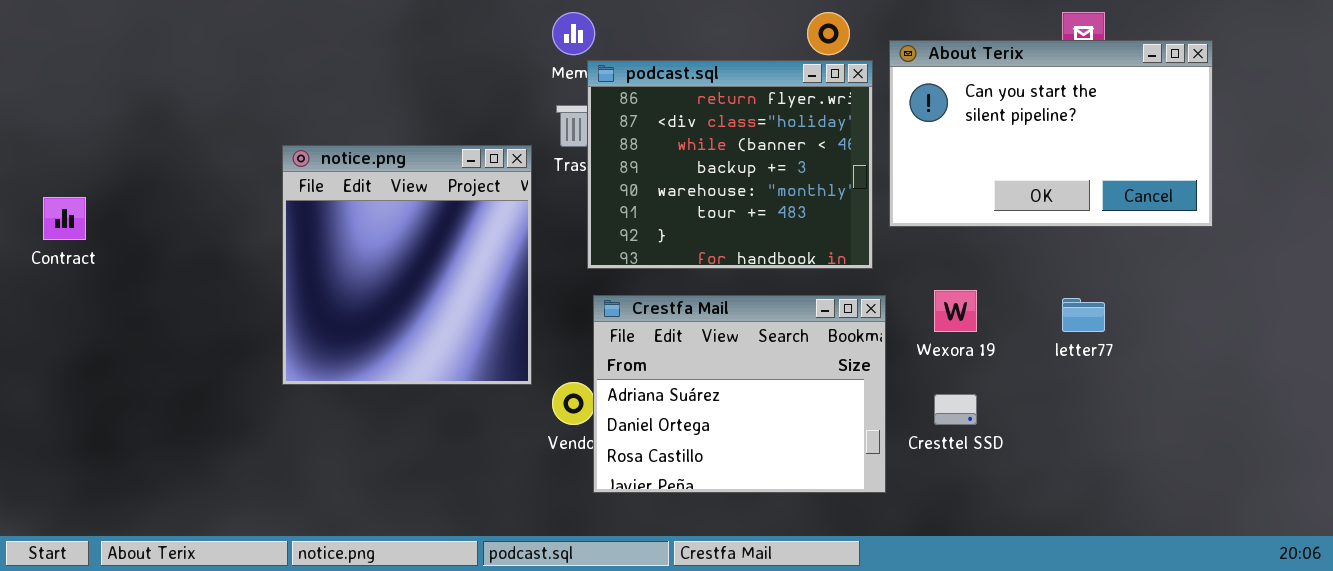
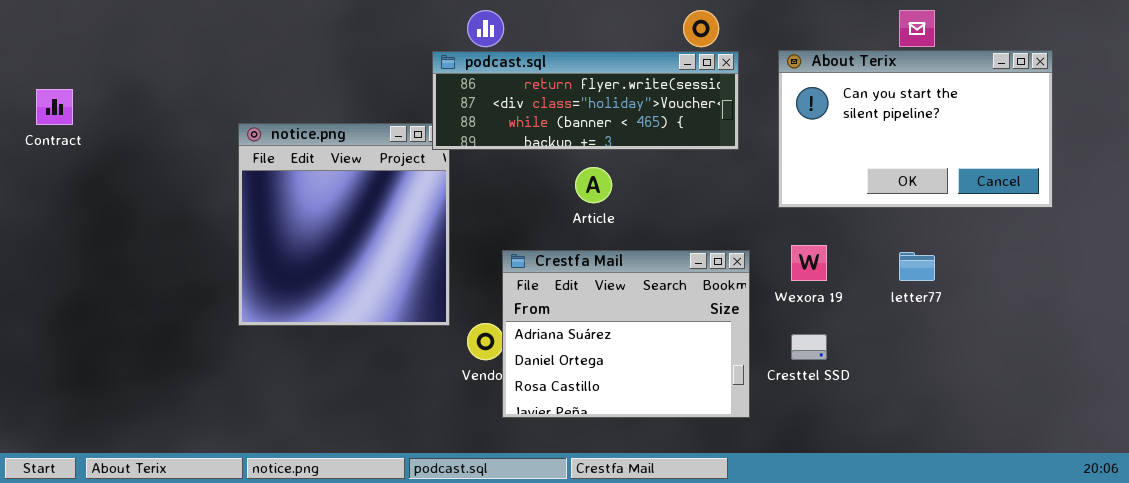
About Terix: [889,40,1213,227] -> [778,50,1053,208], moved
podcast.sql: [587,60,873,269] -> [432,51,739,150], resized
Contract: [43,197,86,240] -> [36,89,73,125], moved

